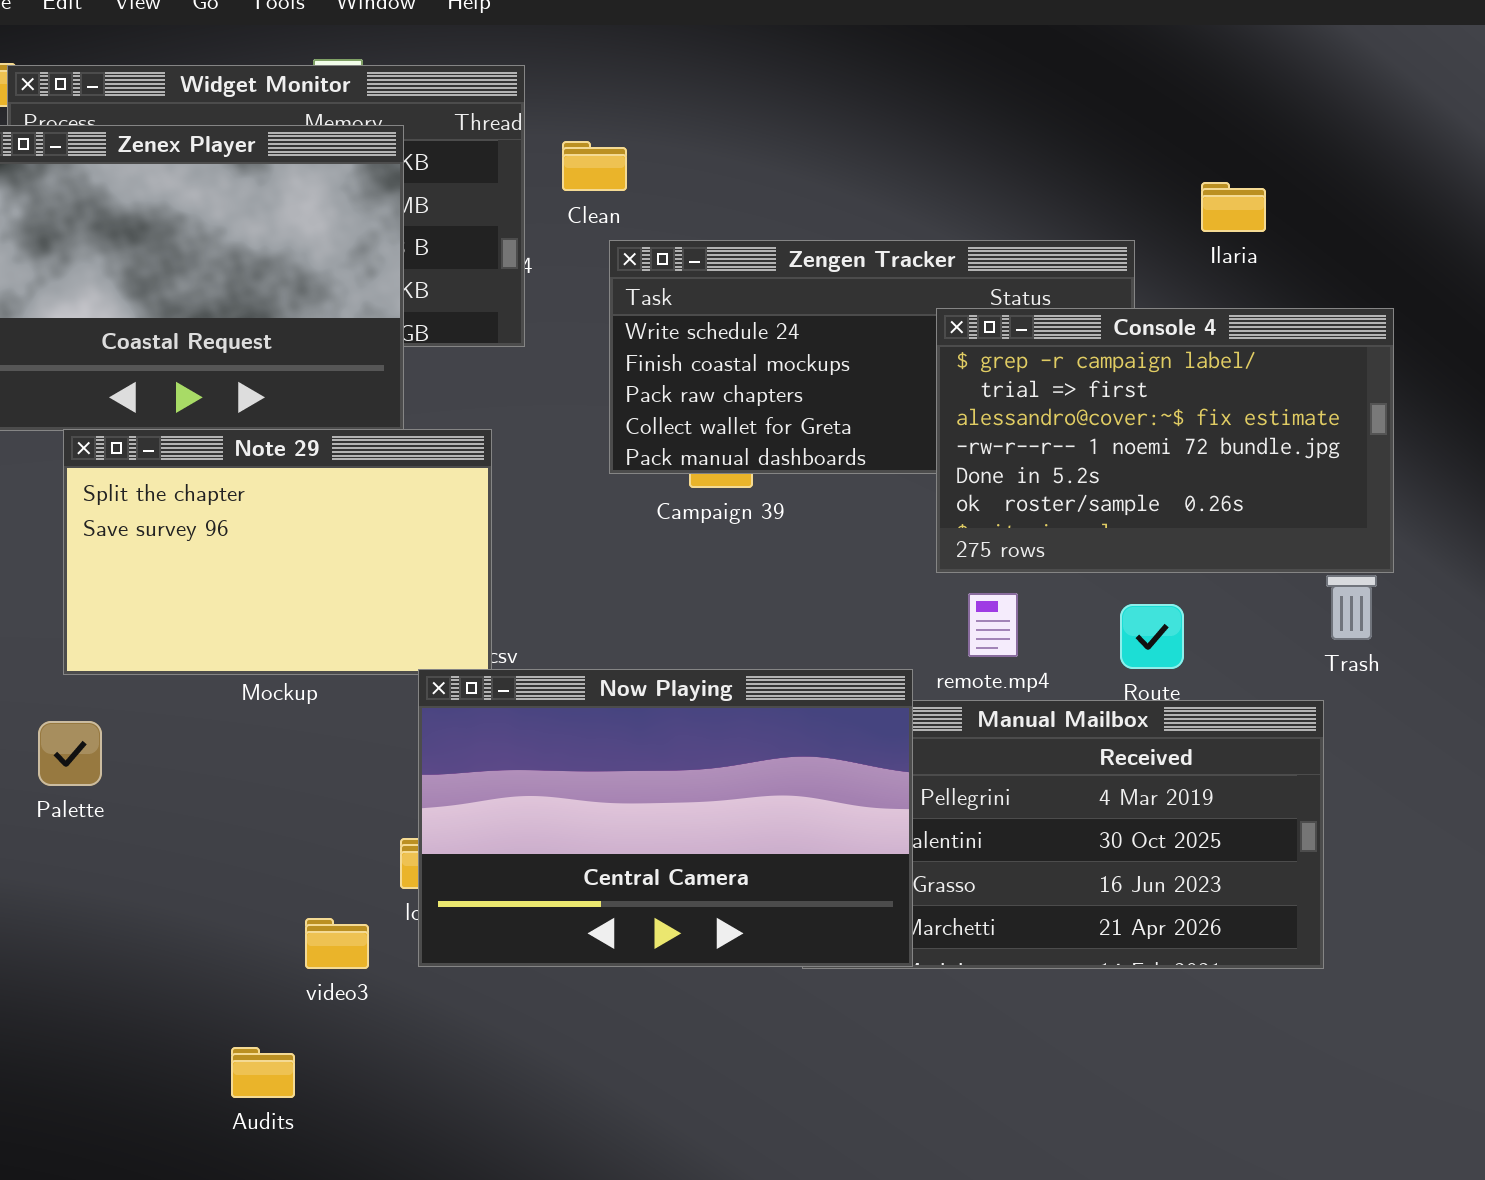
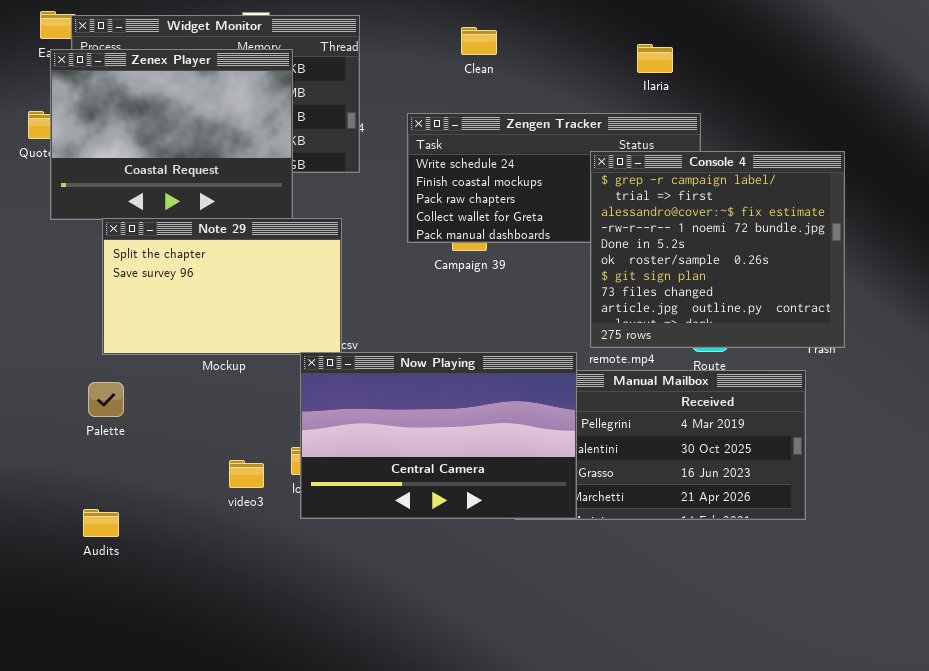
Clean: [562,141,627,191] -> [461,27,497,55], moved
Ilaria: [1201,182,1266,232] -> [637,44,673,73], moved
Console 4: [936,308,1394,573] -> [590,151,845,348], resized
video3: [305,918,369,969] -> [229,460,264,488], moved
Audits: [231,1047,295,1098] -> [83,509,119,537], moved

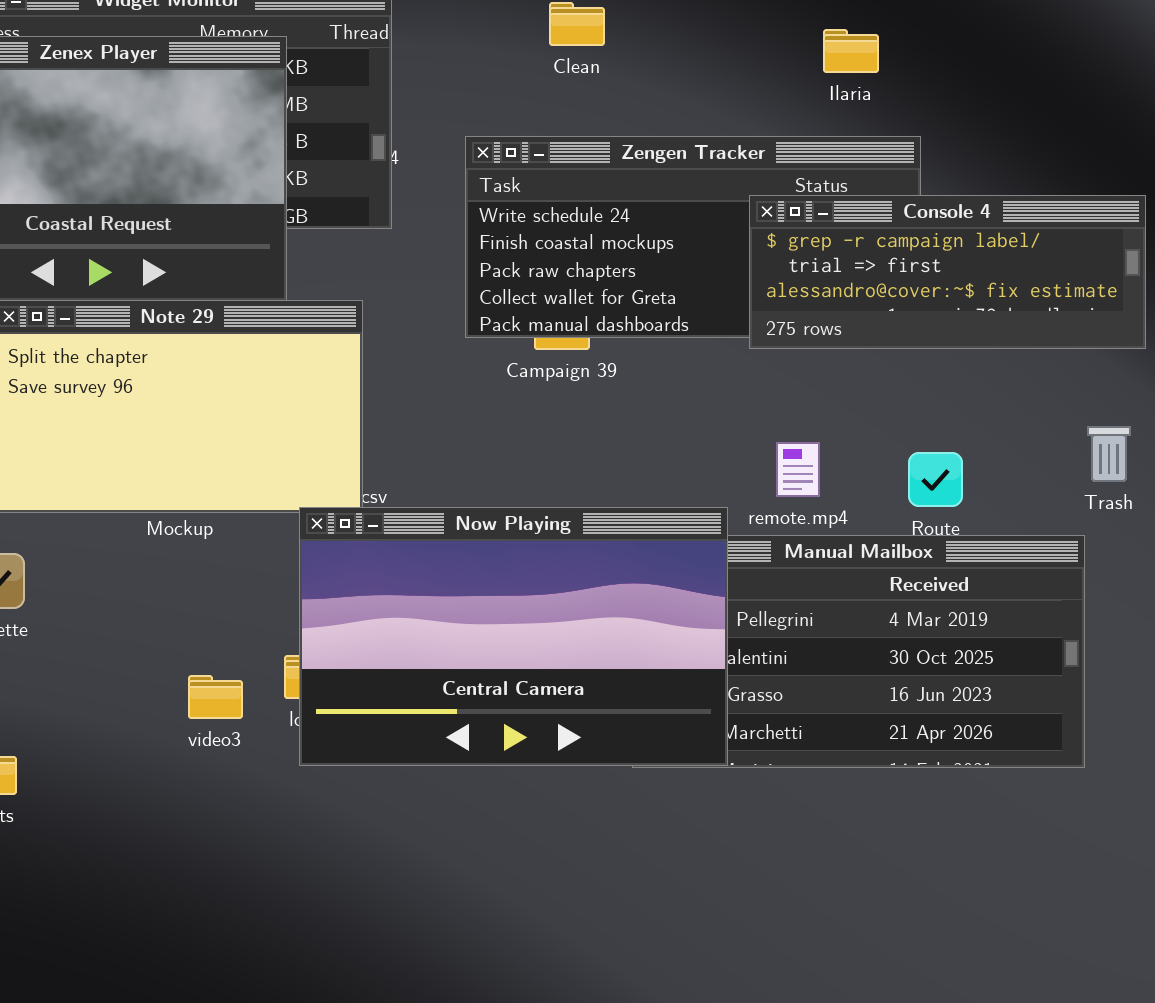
Console 4: [590,151,845,348] -> [749,195,1146,349], resized

